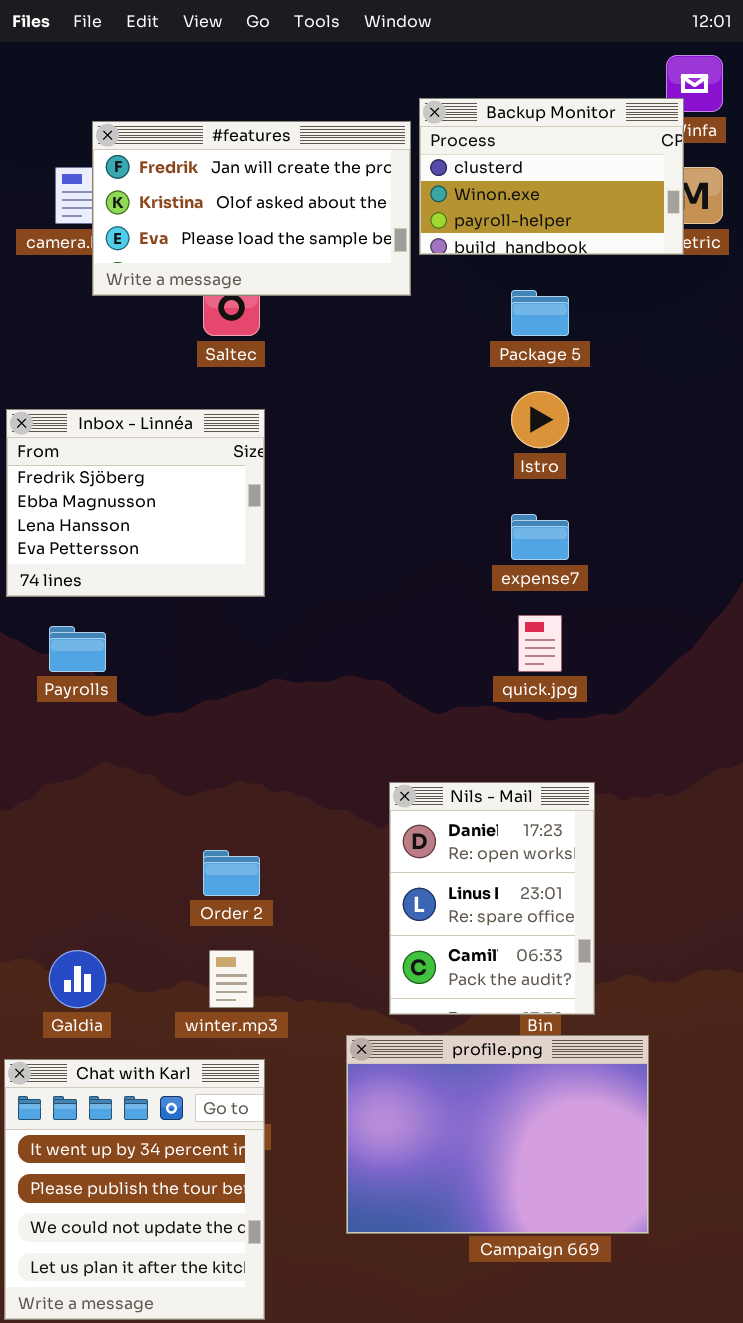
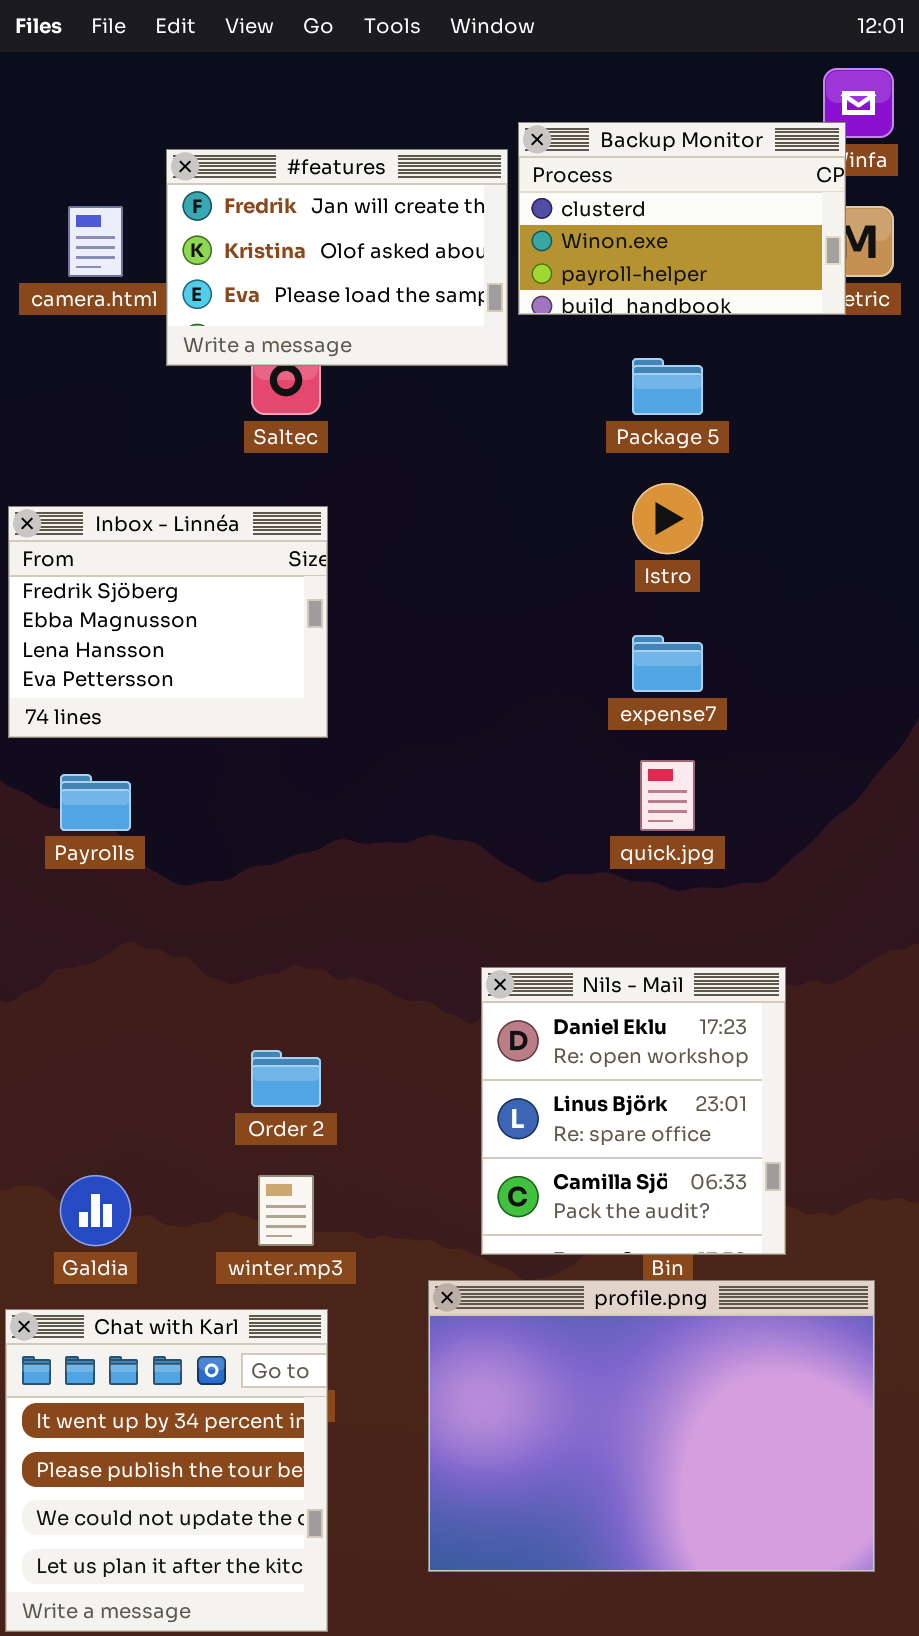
#features: [92,121,411,296] -> [166,149,508,366], resized
Nils - Mail: [389,782,595,1015] -> [481,967,786,1255], resized
profile.png: [346,1035,649,1234] -> [428,1280,875,1572], resized

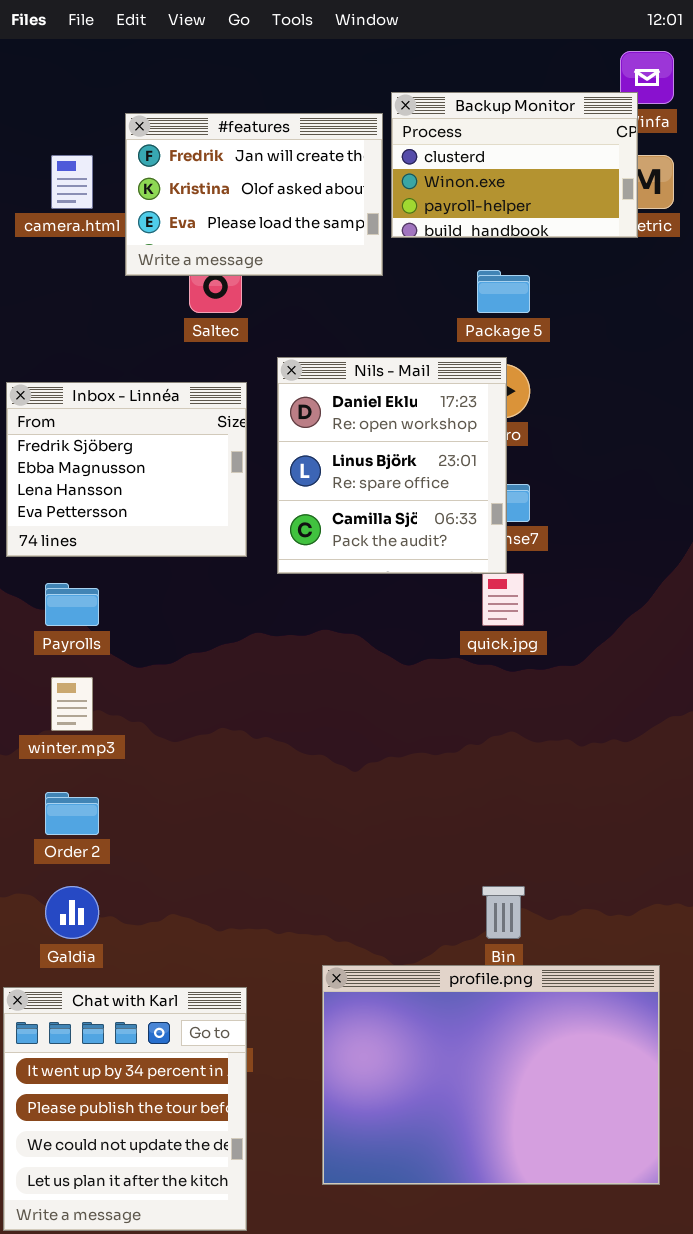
Nils - Mail: [481,967,786,1255] -> [277,357,507,574], moved
Order 2: [251,1050,321,1107] -> [45,792,99,835], moved
winter.mp3: [258,1175,314,1246] -> [51,677,93,731], moved

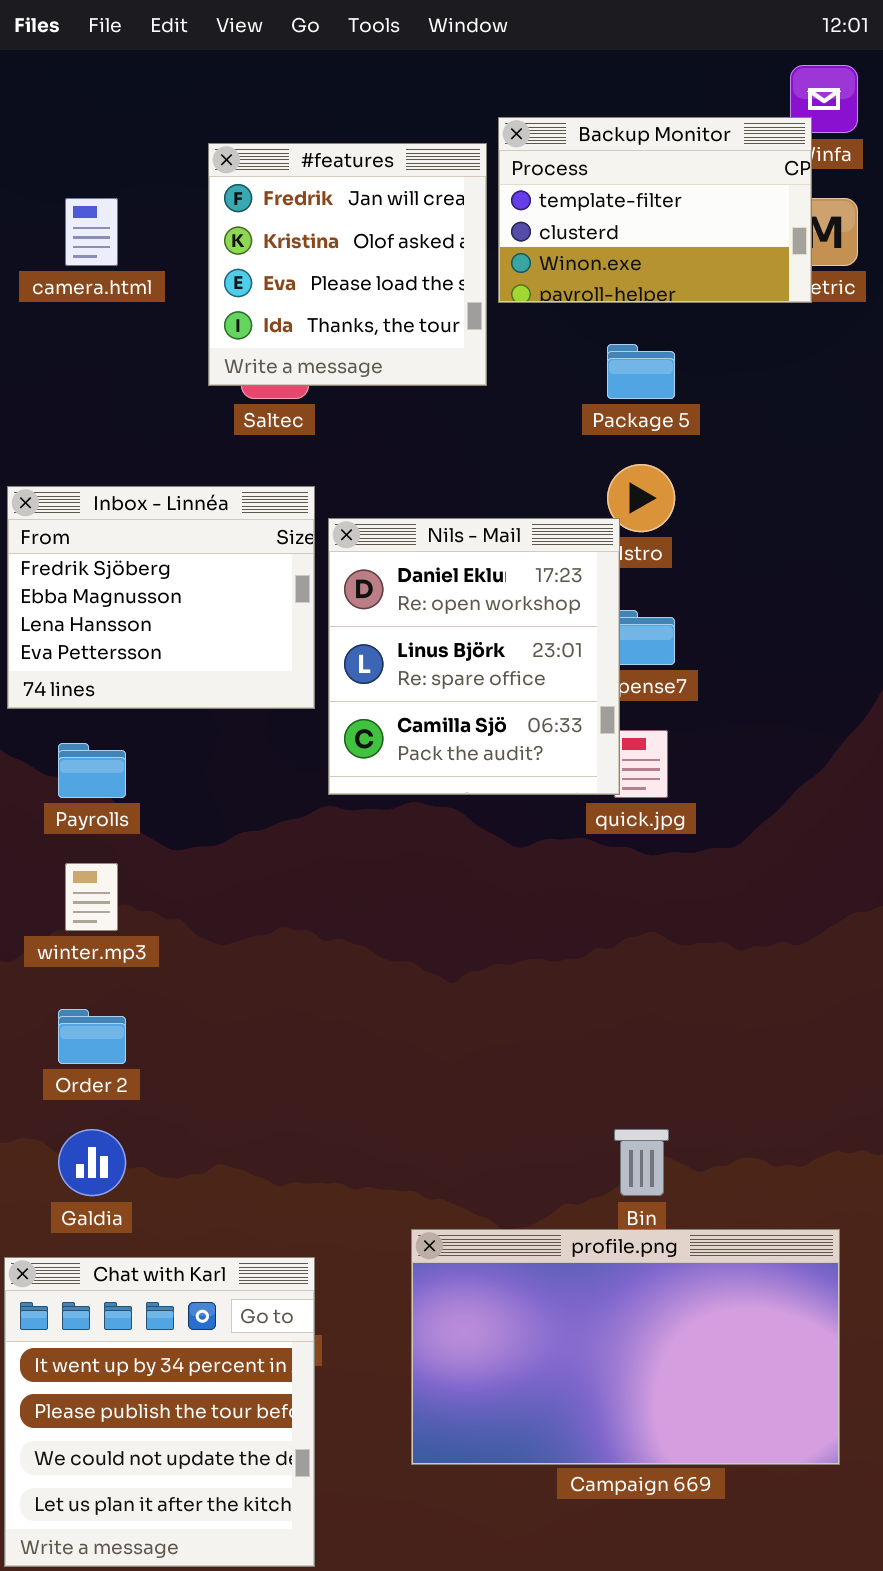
Backup Monitor: [391,92,638,238] -> [498,117,812,303], scrolled up 1 row
#features: [125,113,383,276] -> [208,143,487,386], resized
Nils - Mail: [277,357,507,574] -> [328,518,620,795], moved
profile.png: [322,965,660,1185] -> [411,1229,840,1465], resized

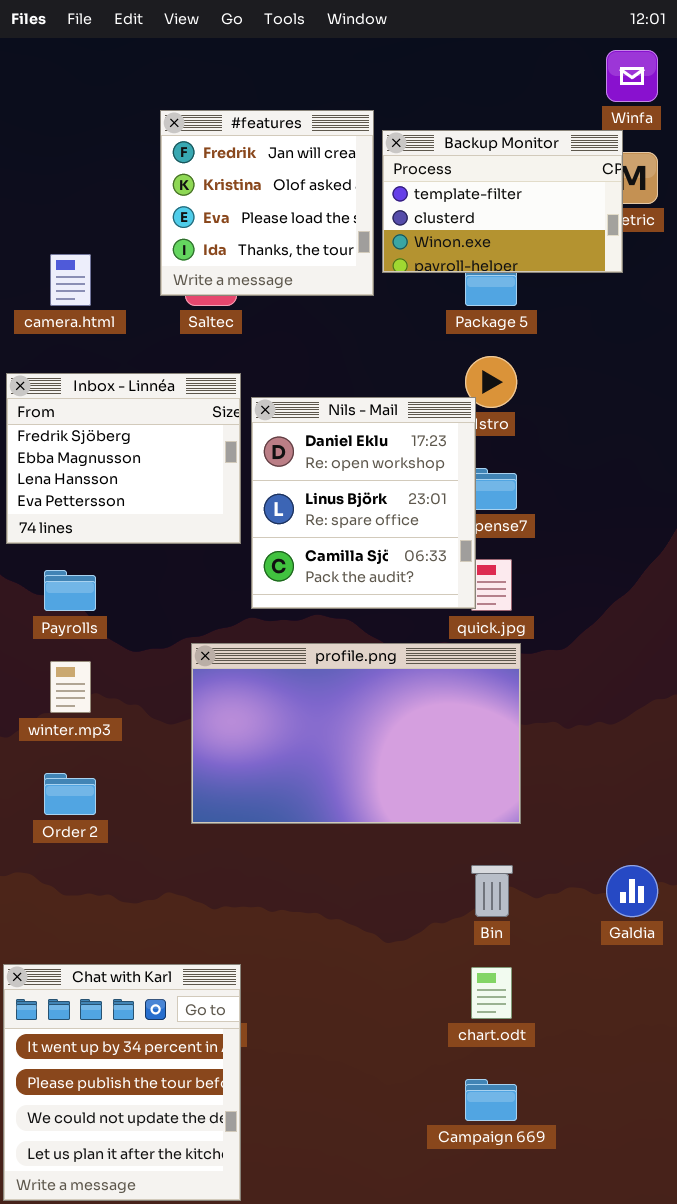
Backup Monitor: [498,117,812,303] -> [382,130,623,273], moved
camera.html: [65,198,118,266] -> [50,254,91,306], moved
Galdia: [58,1129,126,1196] -> [606,865,658,917], moved
profile.png: [411,1229,840,1465] -> [191,643,521,824], moved

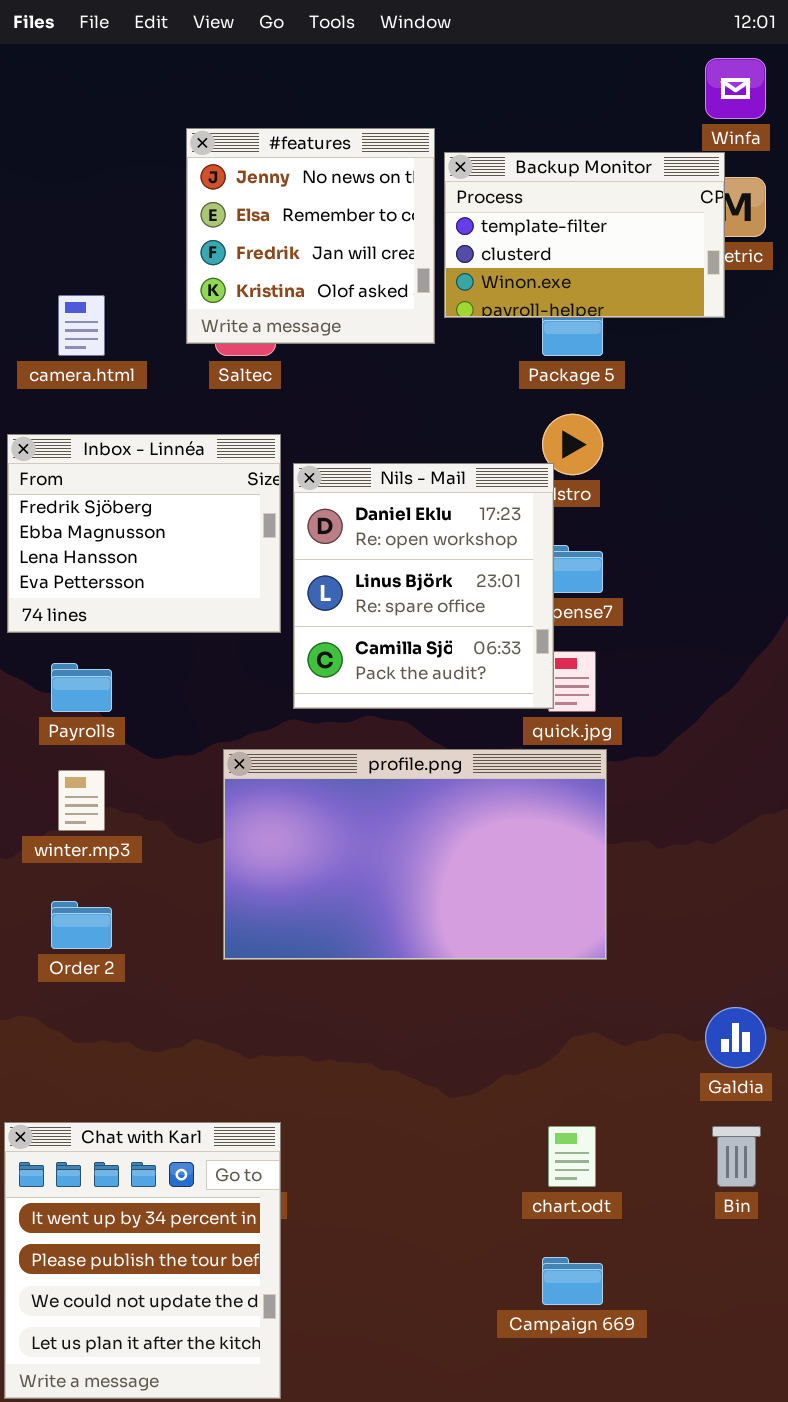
#features: [160,110,374,296] -> [186,128,435,344], scrolled up 2 rows
Bin: [471,865,513,917] -> [712,1126,761,1187], moved

